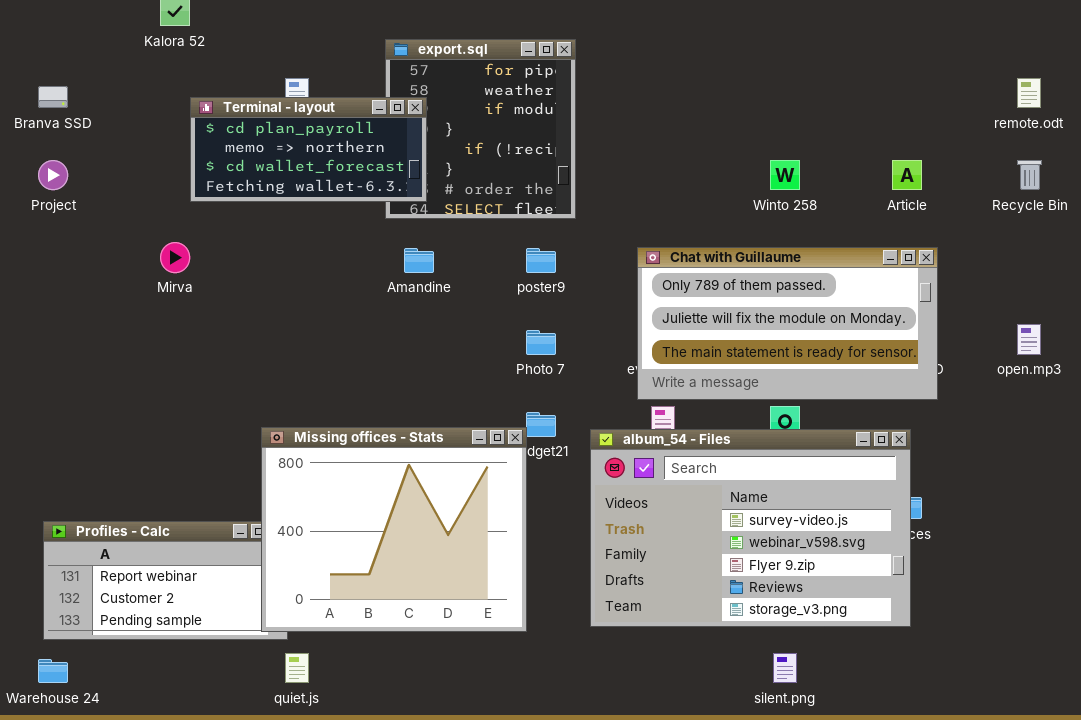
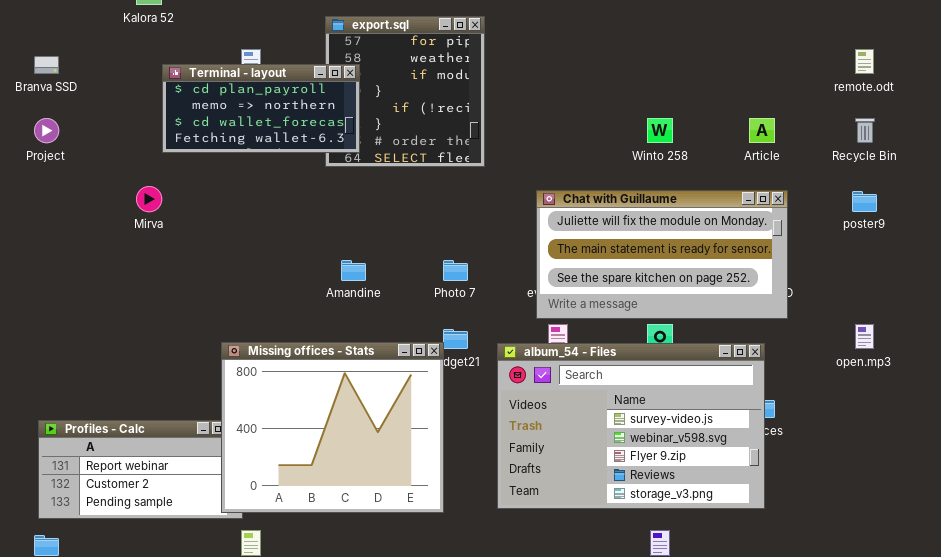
Chat with Guillaume: [637,247,938,400] -> [536,190,788,319], scrolled down 1 row
Amandine: [404,248,434,273] -> [341,260,366,281], moved
poster9: [526,248,556,273] -> [852,191,877,212], moved
open.mp3: [1017,324,1041,355] -> [855,324,874,349], moved

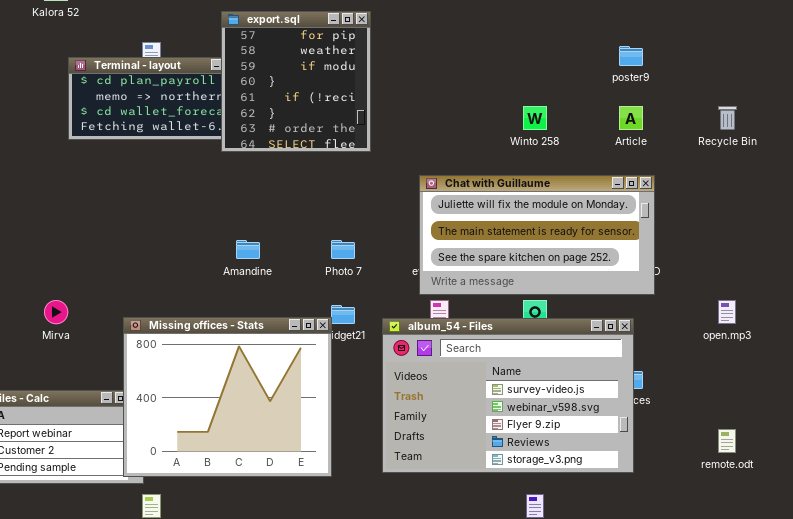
export.sql: [325,16,485,167] -> [221,11,371,152], raised
remote.odt: [855,49,874,74] -> [718,429,736,453], moved
Mirva: [136,186,162,212] -> [44,300,68,324], moved
poster9: [852,191,877,212] -> [619,46,643,66], moved

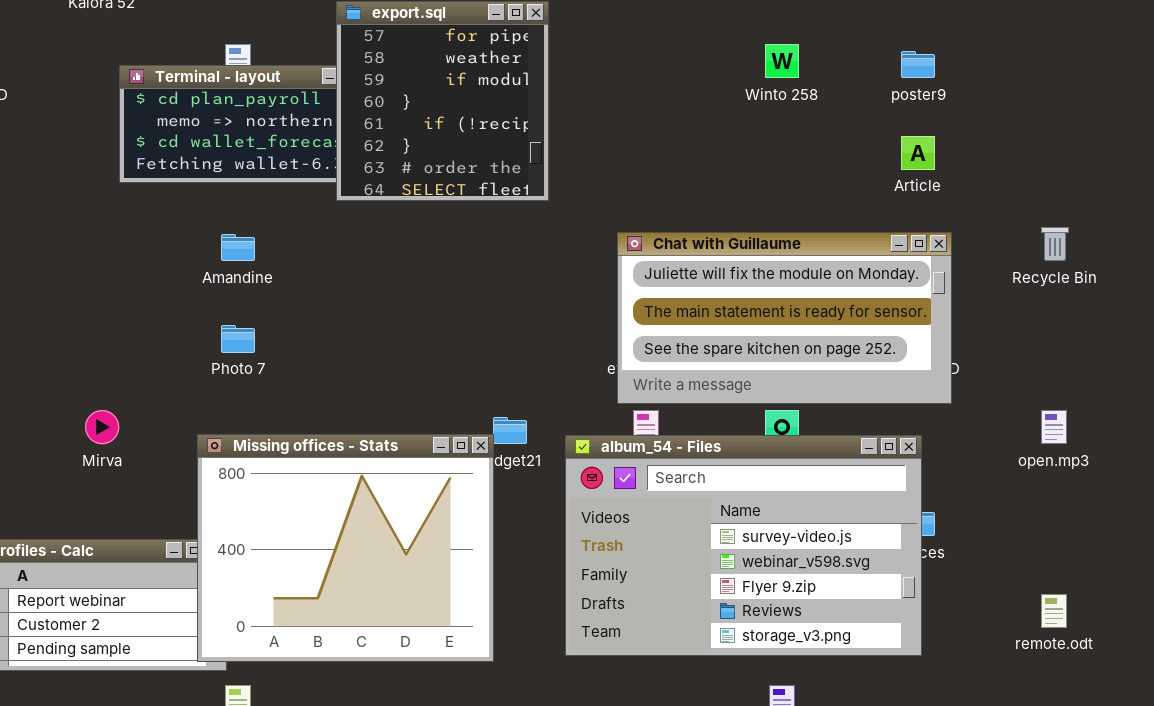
Winto 258: [523,106,547,130] -> [765,44,799,78], moved
Recycle Bin: [718,106,737,130] -> [1041,227,1069,261], moved
Amandine: [236,240,260,259] -> [221,234,255,261], moved
Photo 7: [331,240,355,259] -> [221,325,255,353], moved

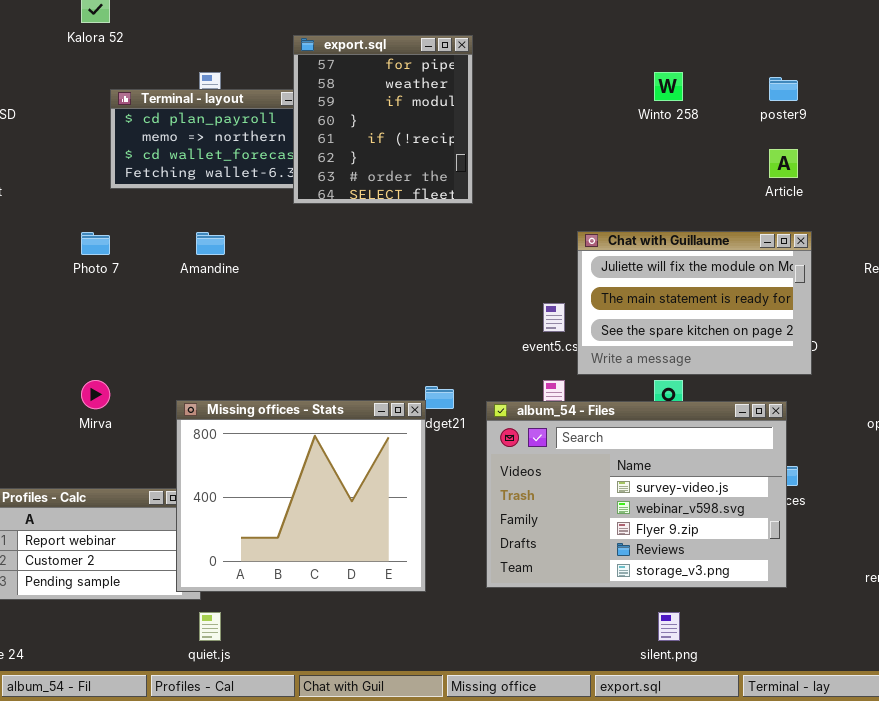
Chat with Guillaume: [617,232,952,404] -> [577,231,812,375], resized
Photo 7: [221,325,255,353] -> [81,232,110,255], moved

